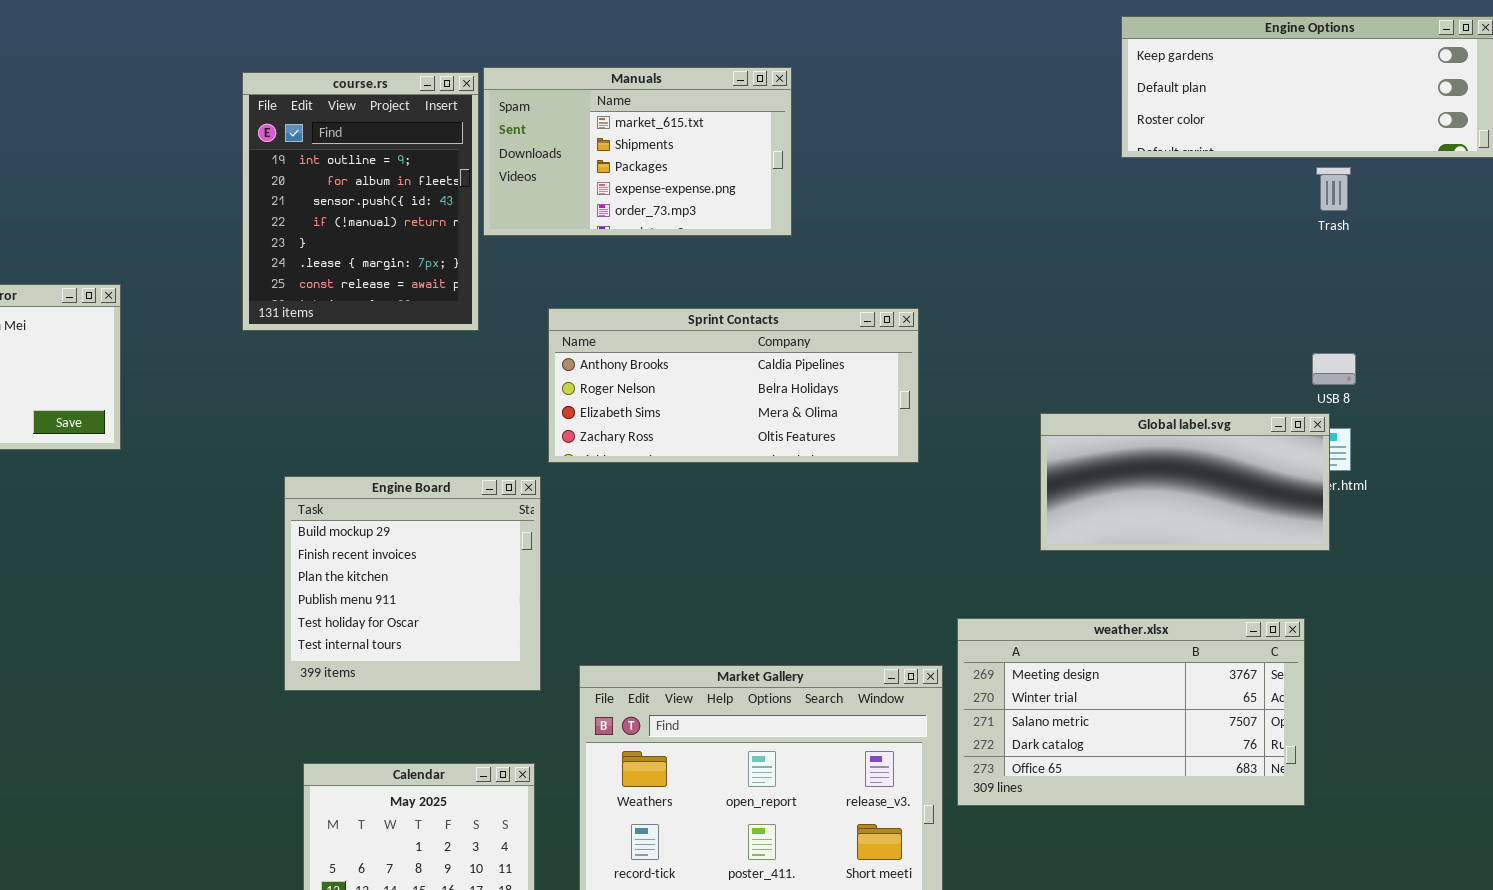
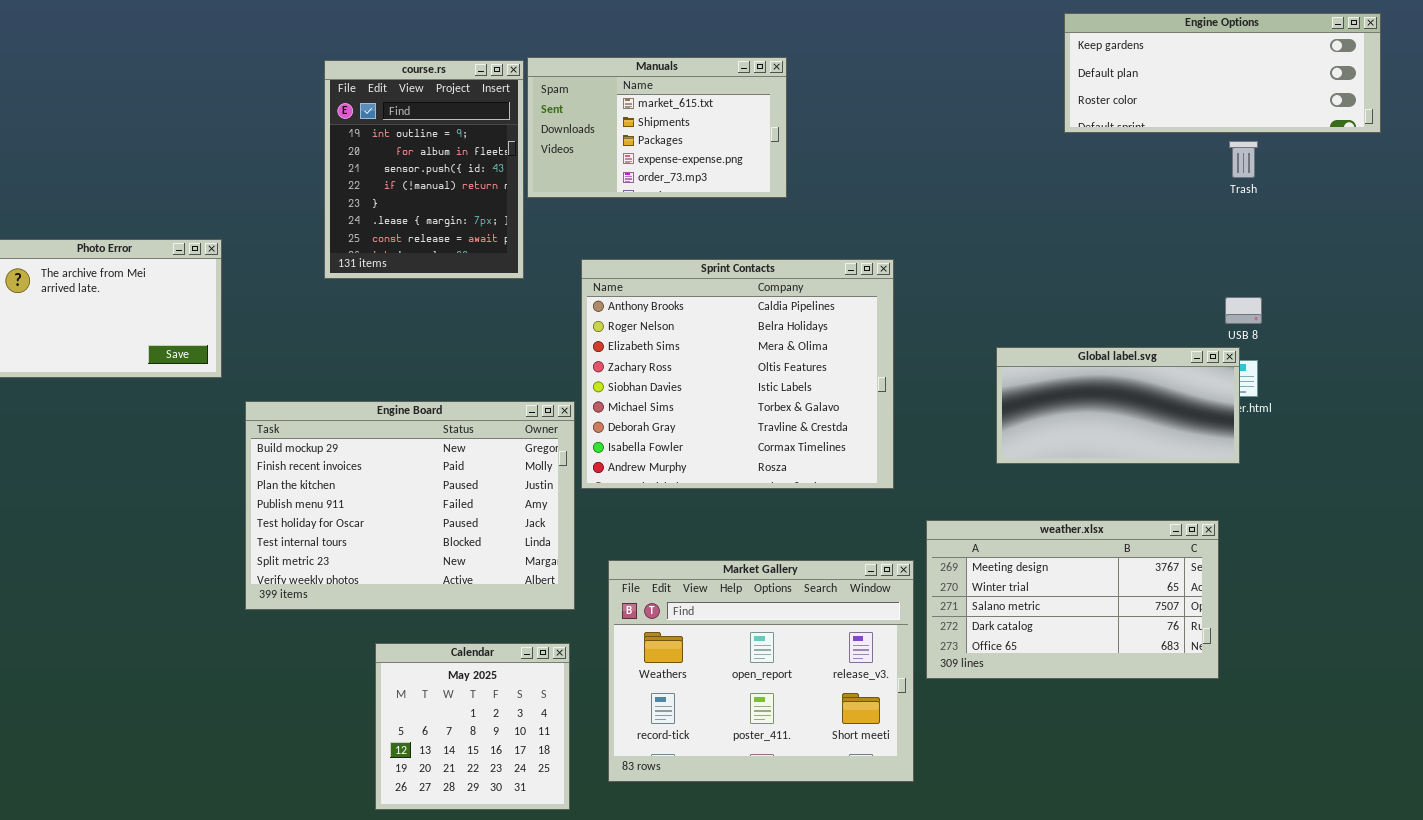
Sprint Contacts: [548,308,919,463] -> [581,259,894,489], resized
Engine Board: [284,476,541,691] -> [245,401,575,610], resized

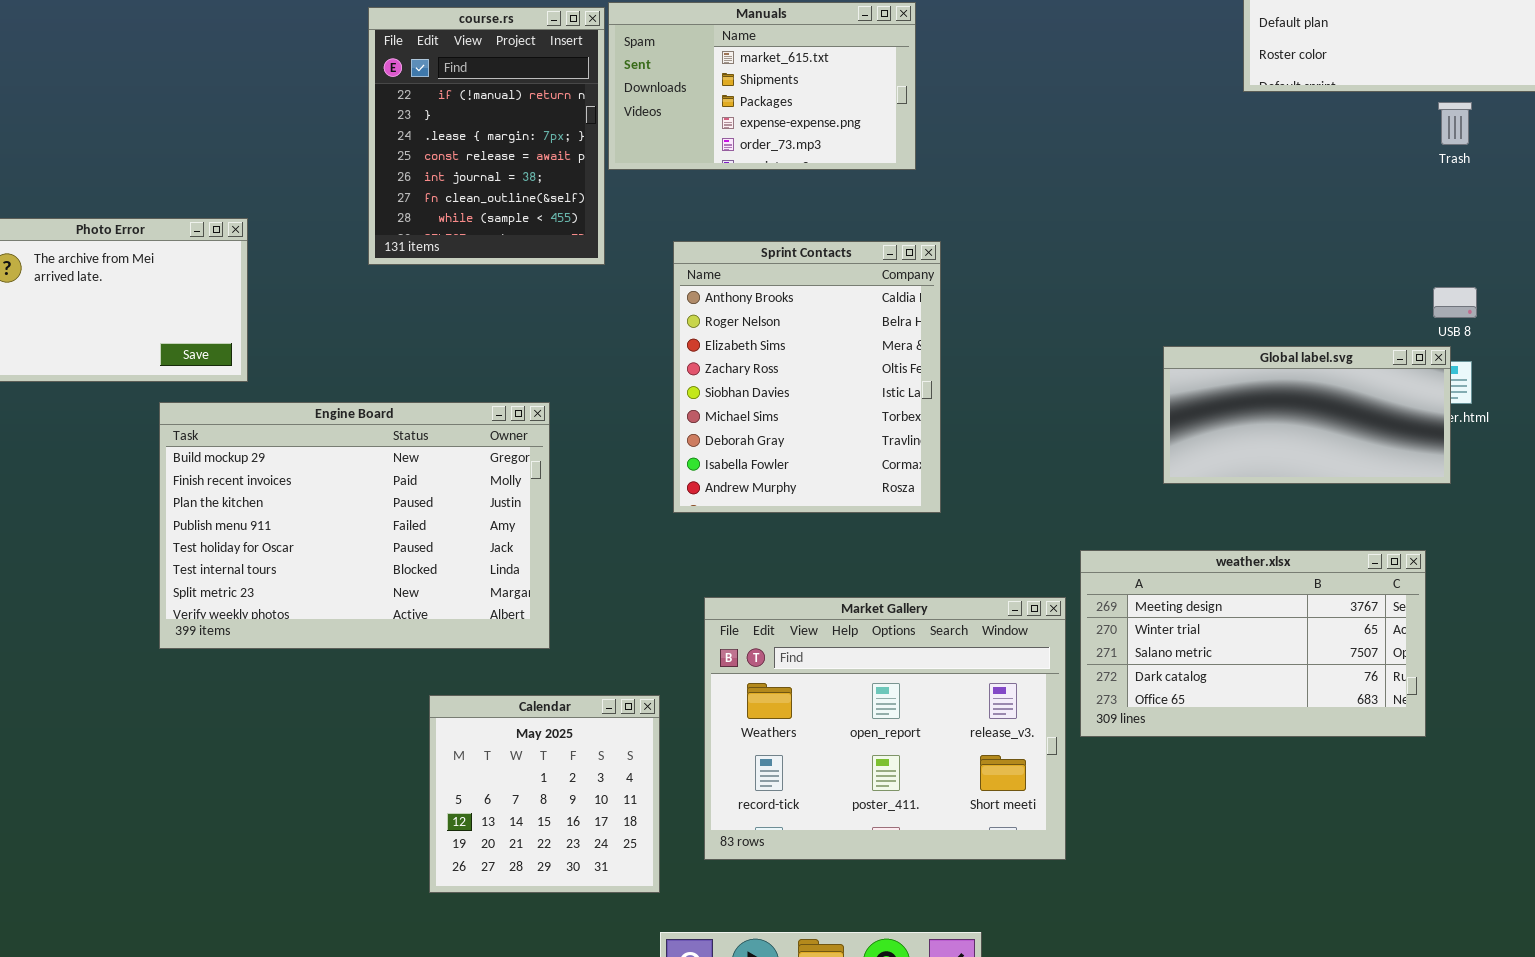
course.rs: [324,60,524,279] -> [368,7,605,265], scrolled down 3 rows
Sprint Contacts: [581,259,894,489] -> [673,241,941,513], resized
Engine Board: [245,401,575,610] -> [159,402,550,649], moved

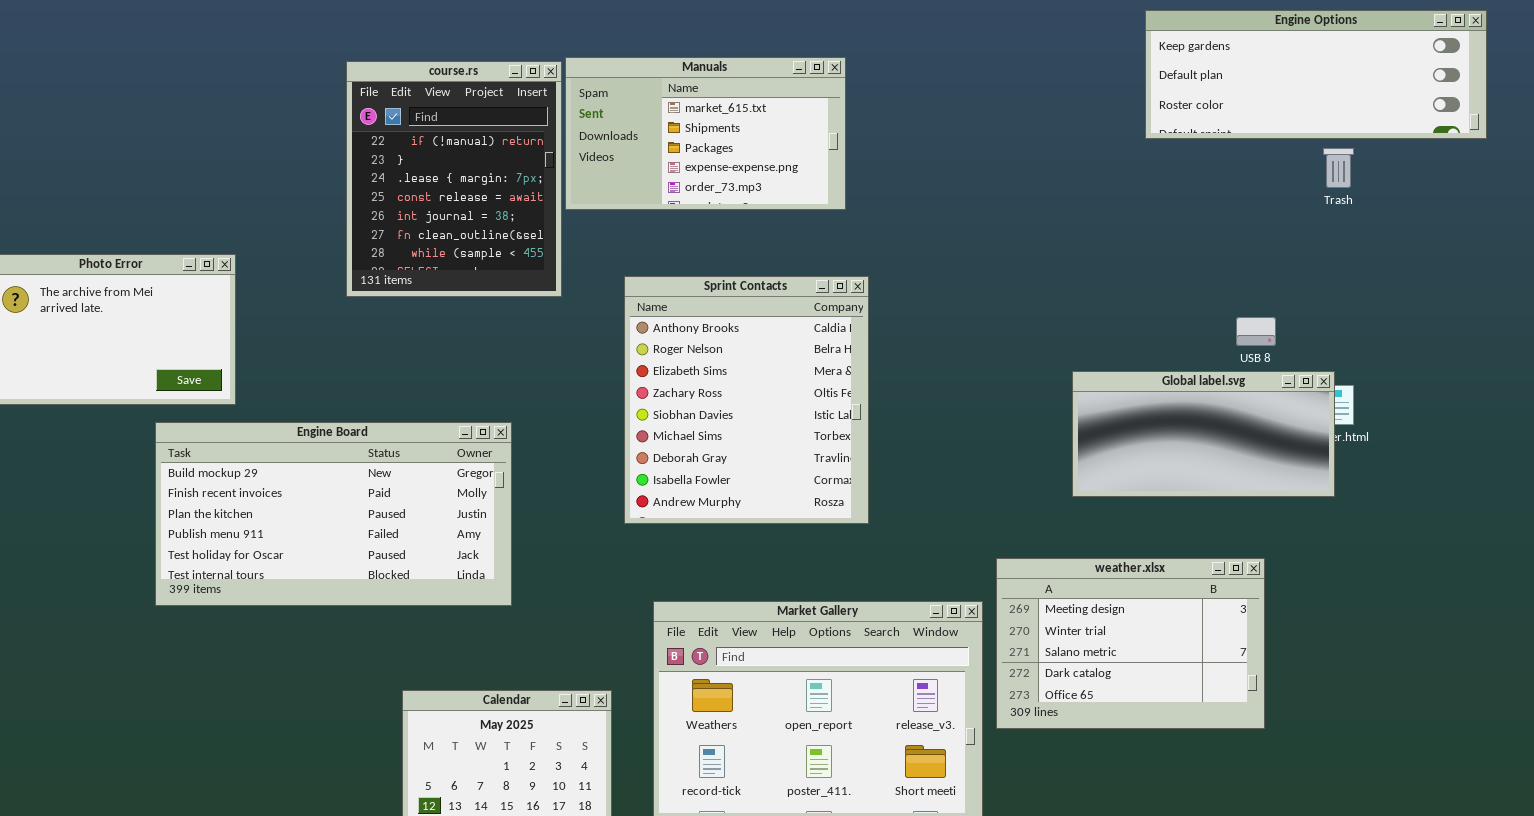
USB 8: [1433,287,1477,318] -> [1236,317,1276,346], moved
Engine Board: [159,402,550,649] -> [155,422,512,606], resized
weather.xlsx: [1080,550,1426,737] -> [996,558,1265,729], resized

